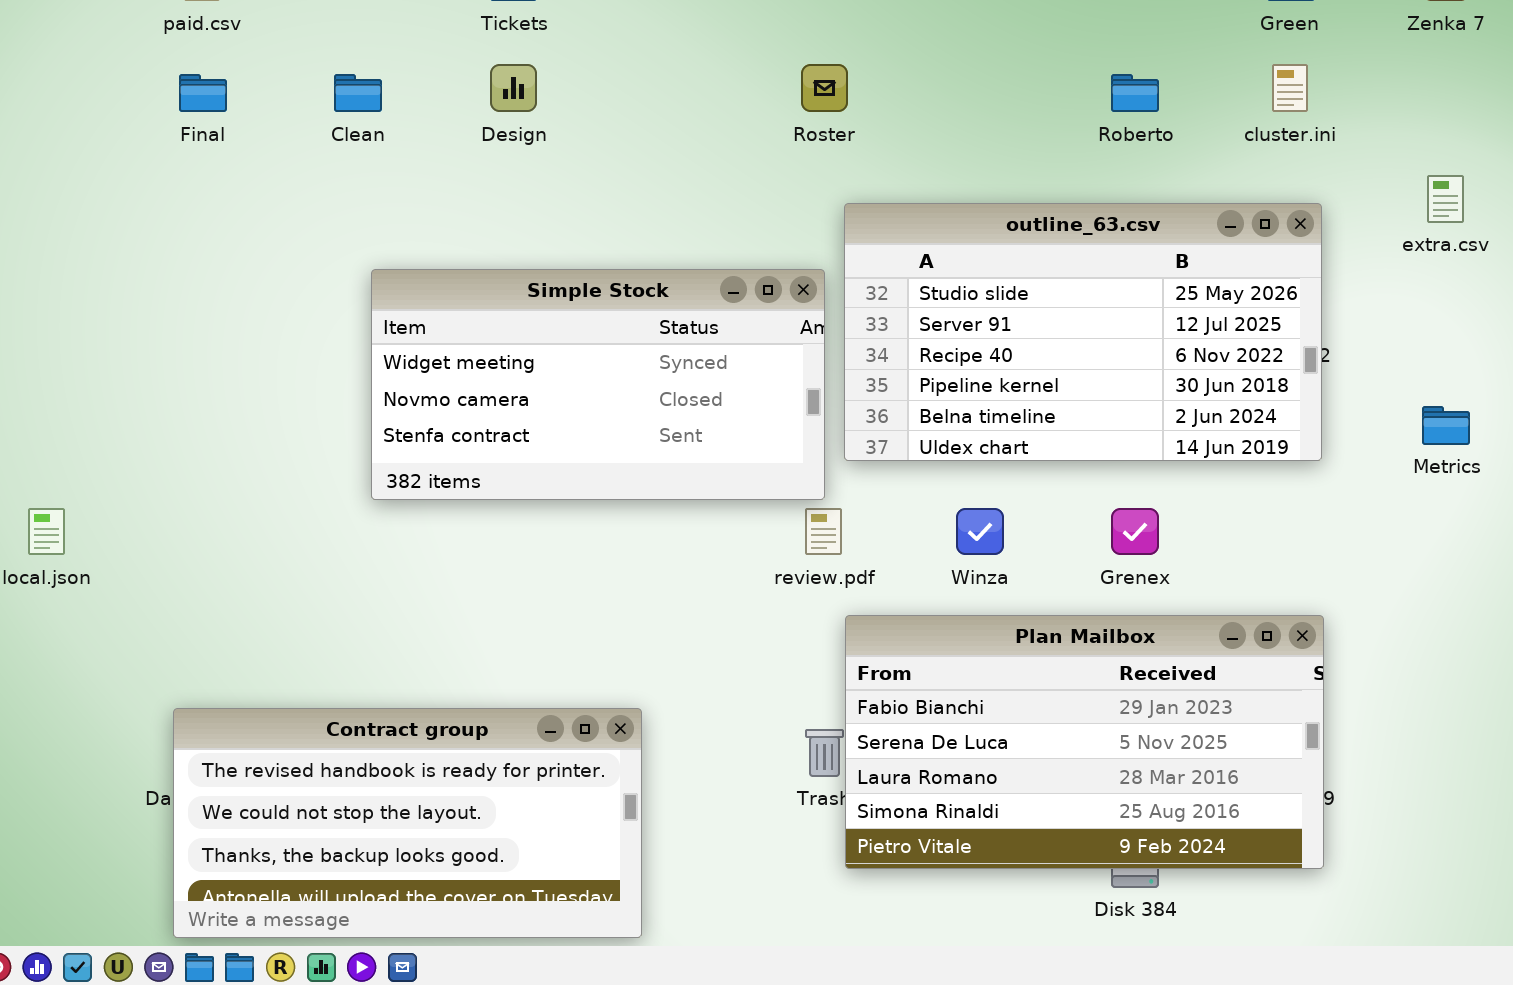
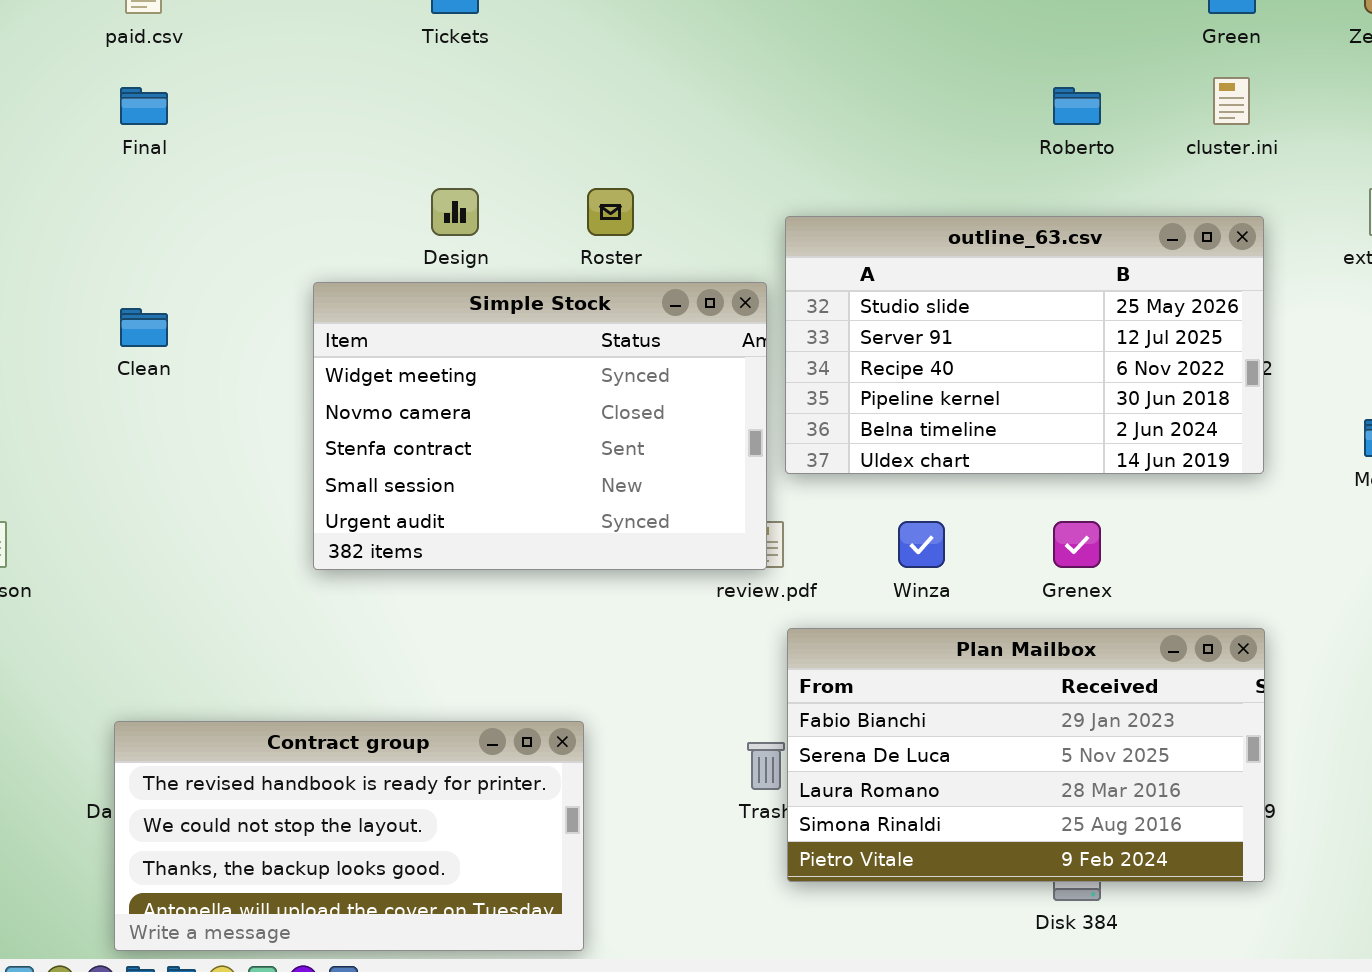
Design: [490,64,537,112] -> [431,188,479,236], moved
Roster: [801,64,848,112] -> [587,188,634,236], moved
Clean: [334,74,382,112] -> [120,308,168,347], moved
Simple Stock: [371,269,825,500] -> [313,282,767,570], resized

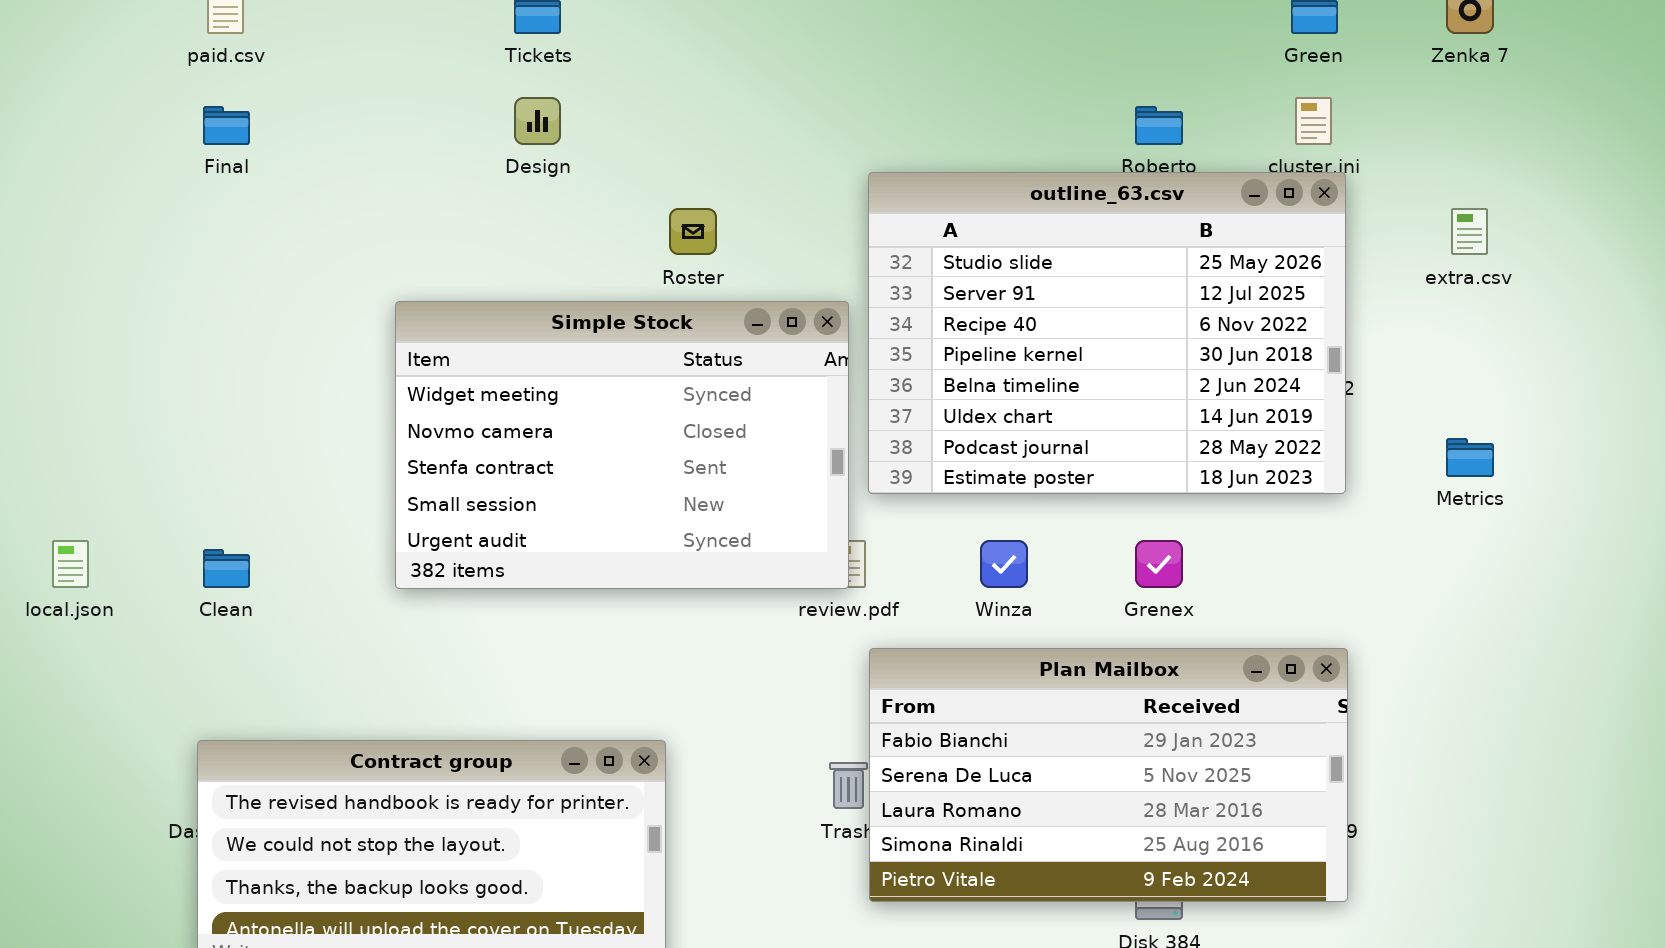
Design: [431,188,479,236] -> [514,97,561,145], moved
outline_63.csv: [785,216,1264,474] -> [868,172,1346,494], resized
Clean: [120,308,168,347] -> [203,549,250,588], moved

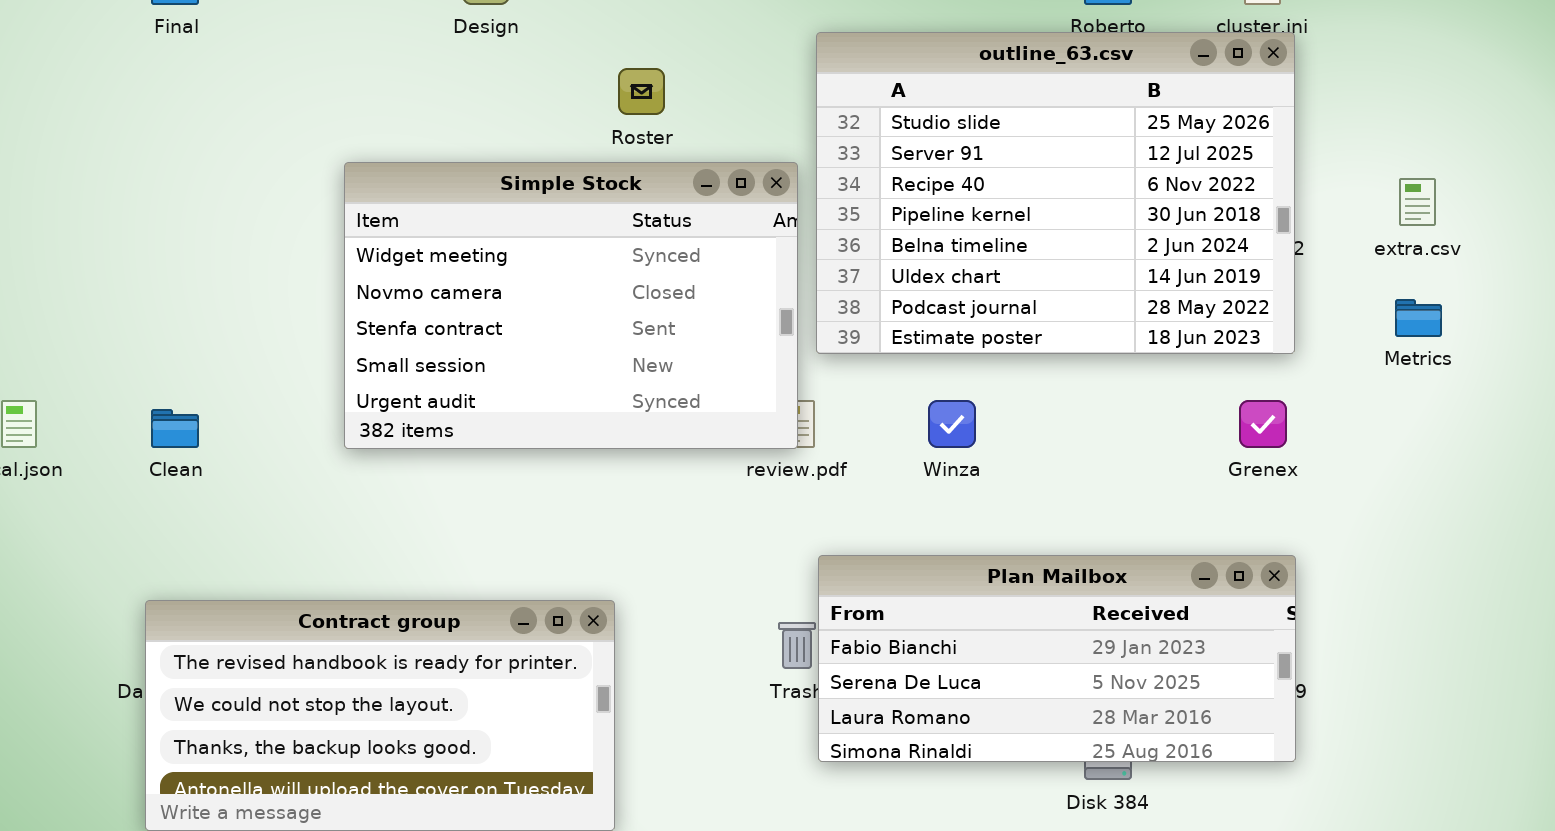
extra.csv: [1451,208,1488,255] -> [1399,178,1436,226], moved
Grenex: [1135,540,1183,588] -> [1239,400,1287,448], moved
Plan Mailbox: [869,648,1348,902] -> [818,555,1296,762], resized

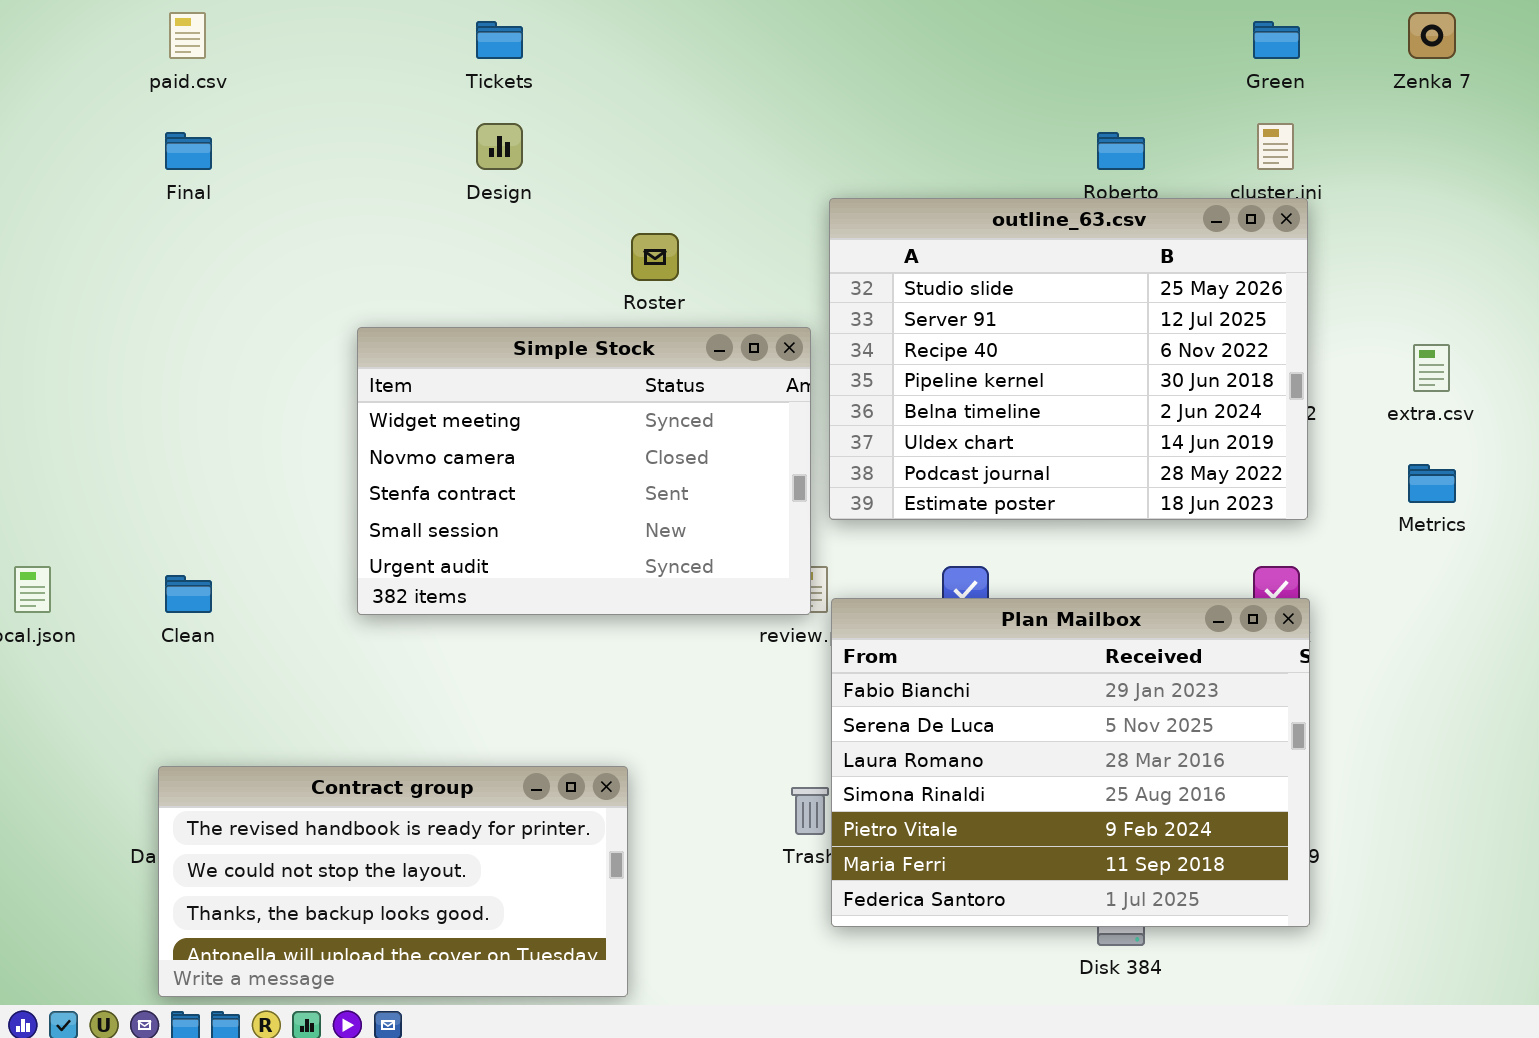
Plan Mailbox: [818,555,1296,762] -> [831,598,1310,927], resized

